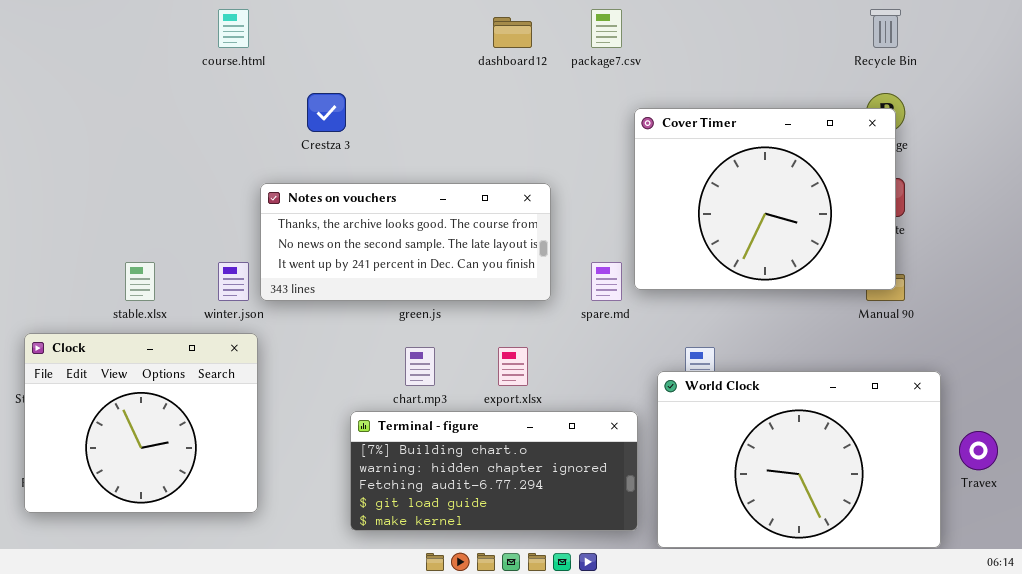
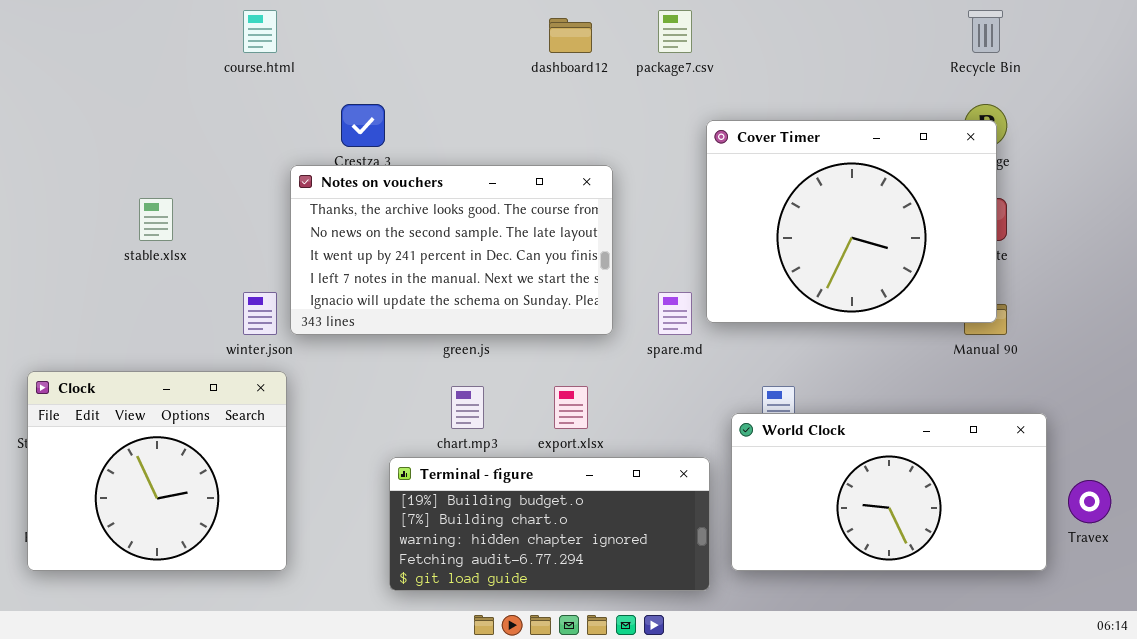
Notes on vouchers: [260,183,551,301] -> [290,165,613,335], resized
stable.xlsx: [125,262,155,301] -> [139,198,173,241], moved
World Clock: [657,371,941,548] -> [731,413,1047,571], resized
Terminal - figure: [350,411,638,531] -> [389,457,710,591], scrolled up 1 row

